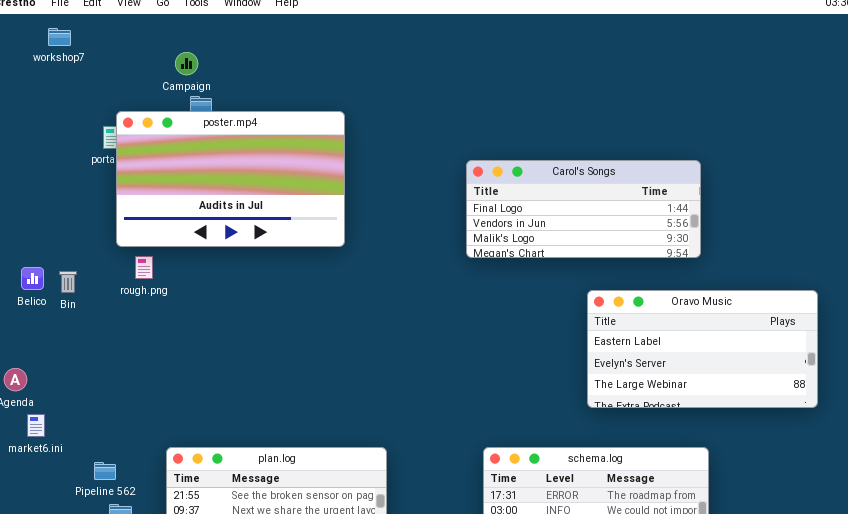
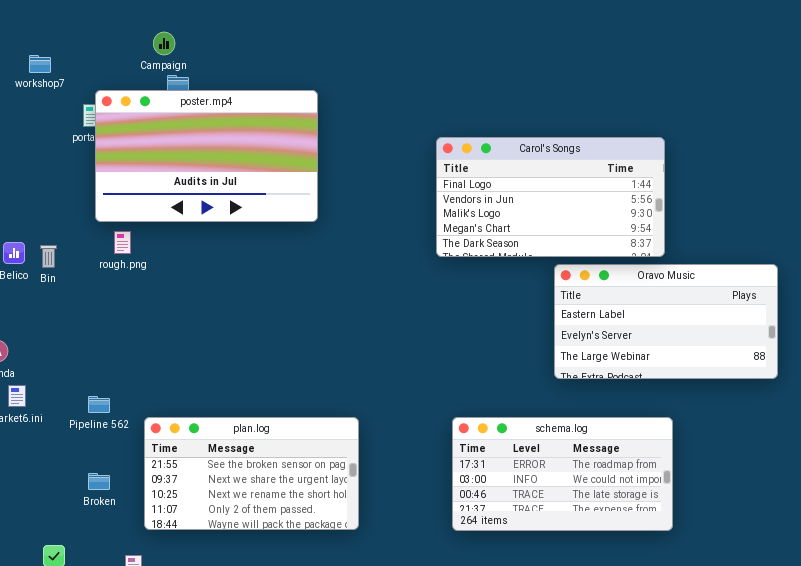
workshop7: [48,28,71,46] -> [29,55,51,73], moved
Carol's Songs: [466,160,701,258] -> [436,137,665,257], resized
Pipeline 562: [94,462,116,480] -> [88,396,110,413], moved

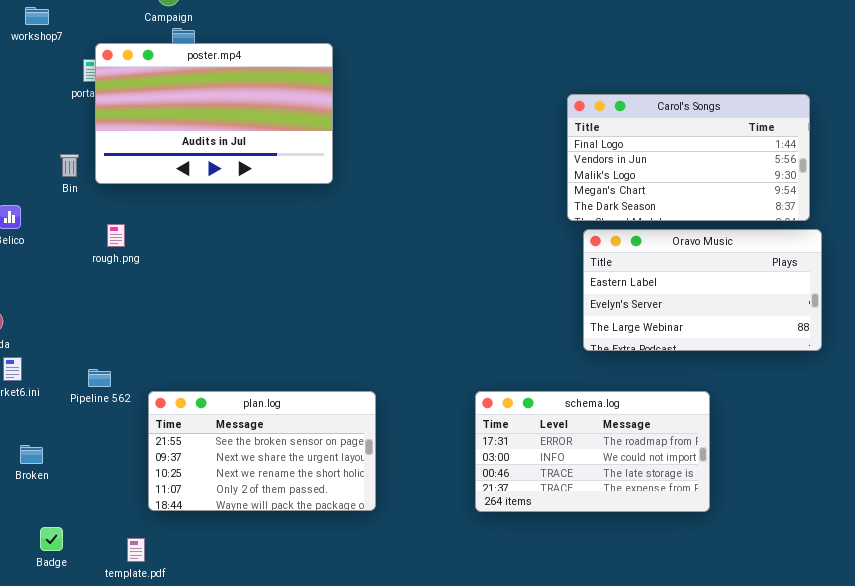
Carol's Songs: [436,137,665,257] -> [567,94,810,221], moved
rough.png: [114,231,131,254] -> [107,224,125,247], moved
Bin: [40,245,57,268] -> [60,154,79,177], moved
Broken: [88,473,110,490] -> [20,445,43,464], moved

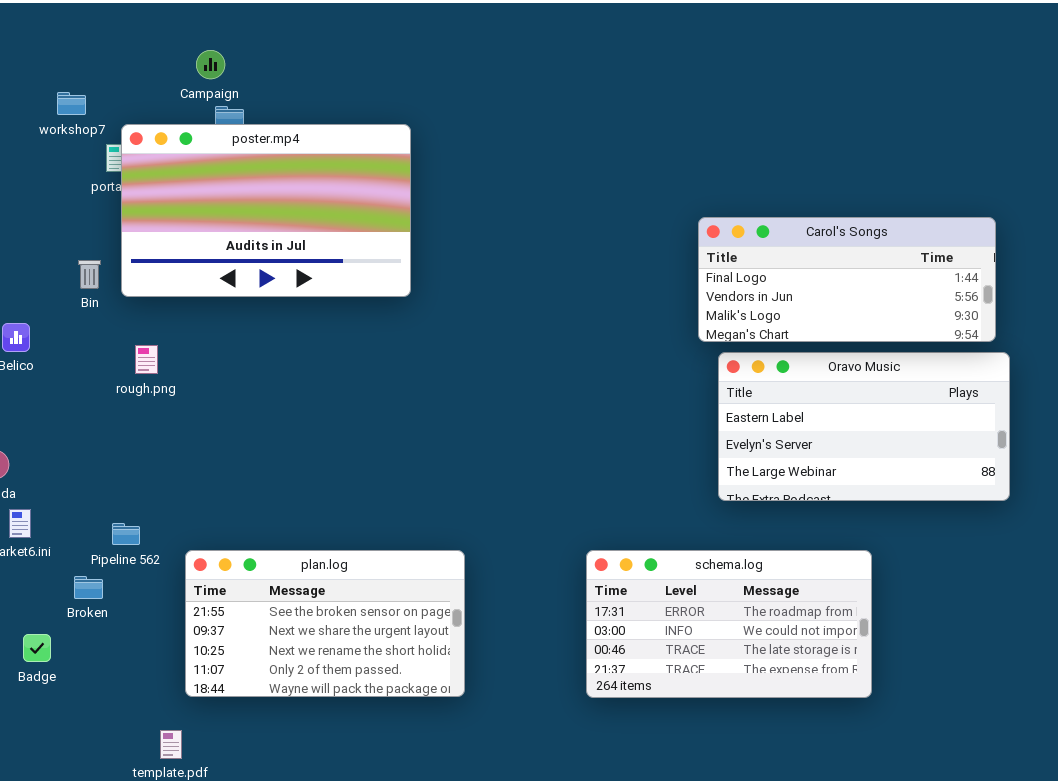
workshop7: [25,7,49,25] -> [57,92,86,115], moved
Carol's Songs: [567,94,810,221] -> [698,217,996,342], resized
Broken: [20,445,43,464] -> [74,576,103,599], moved
Badge: [40,527,63,551] -> [23,634,51,662], moved

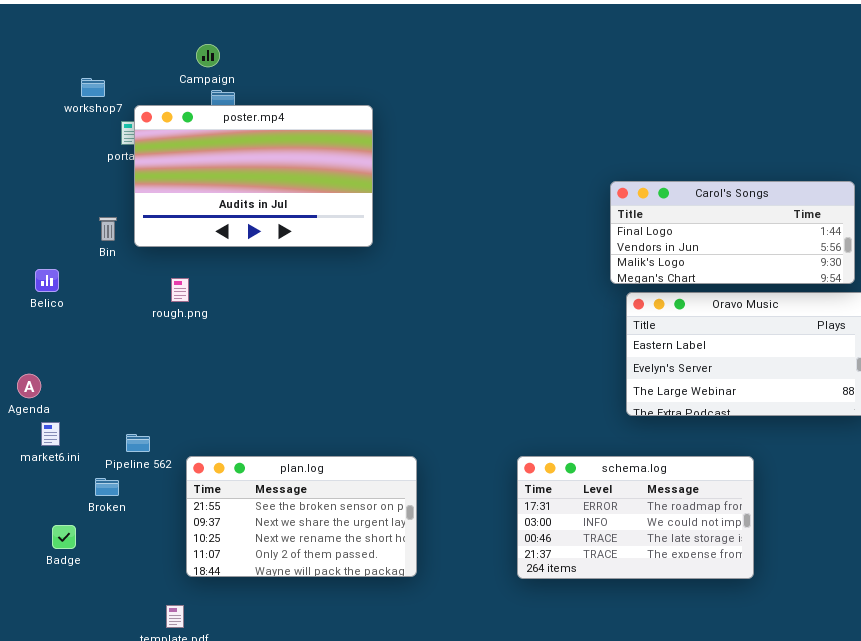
rough.png: [135,345,158,374] -> [171,278,189,302], moved

